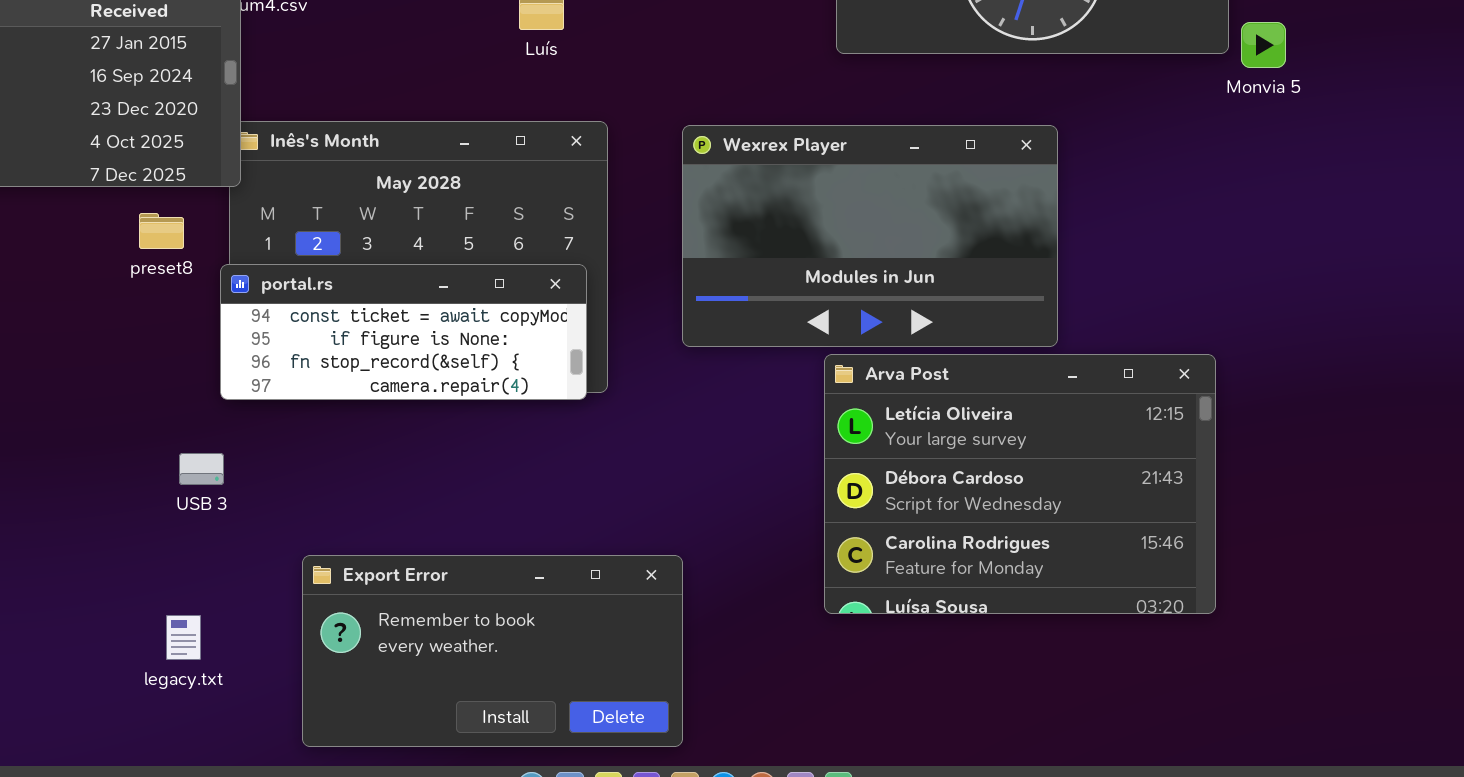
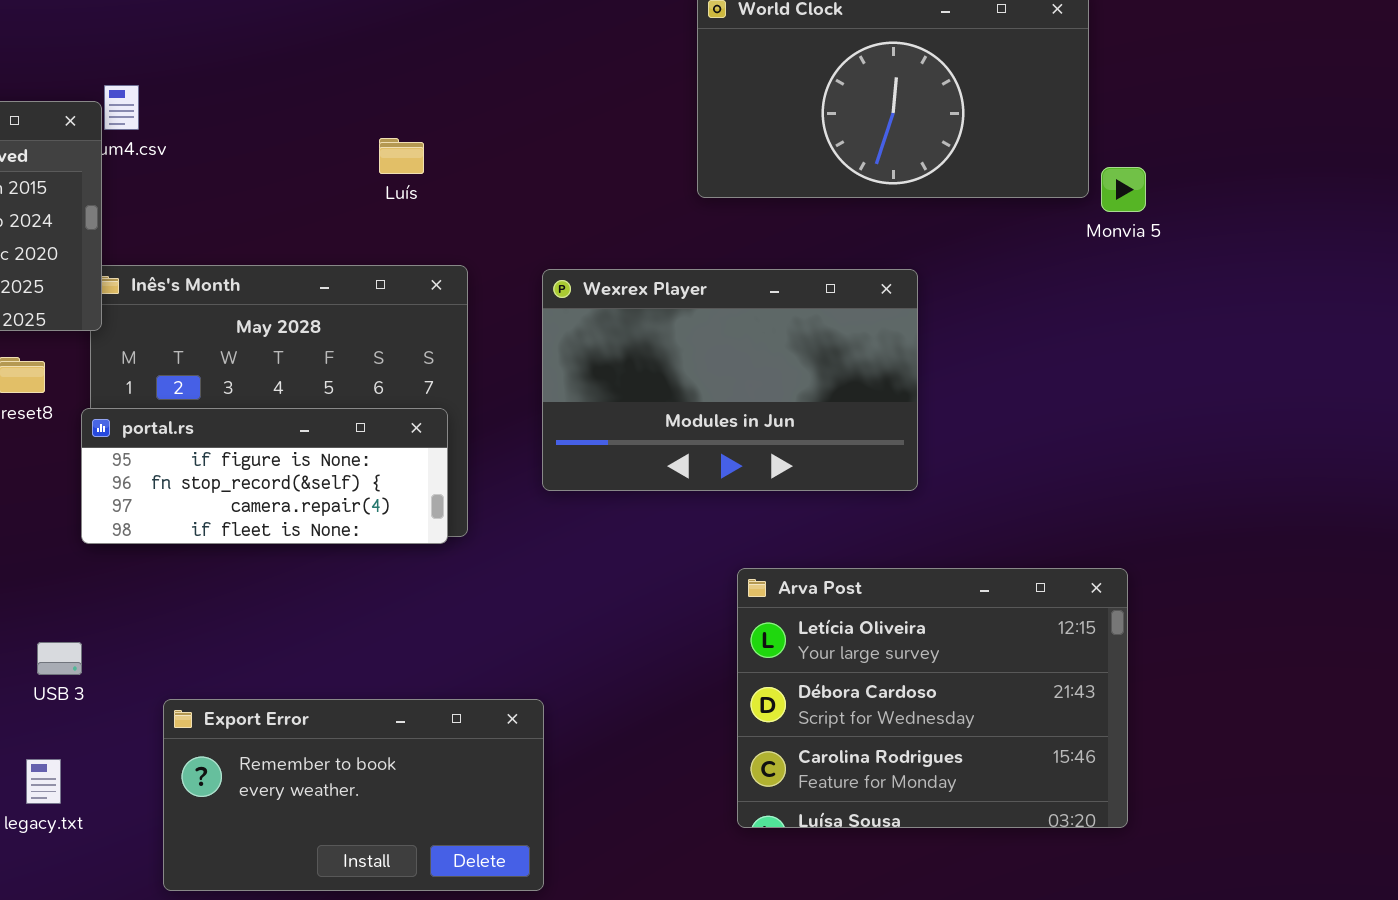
portal.rs: [220,264,587,400] -> [81,408,448,544], scrolled down 1 row
Arva Post: [824,354,1216,614] -> [737,568,1128,828], moved
USB 3: [179,453,224,485] -> [37,642,82,675], moved

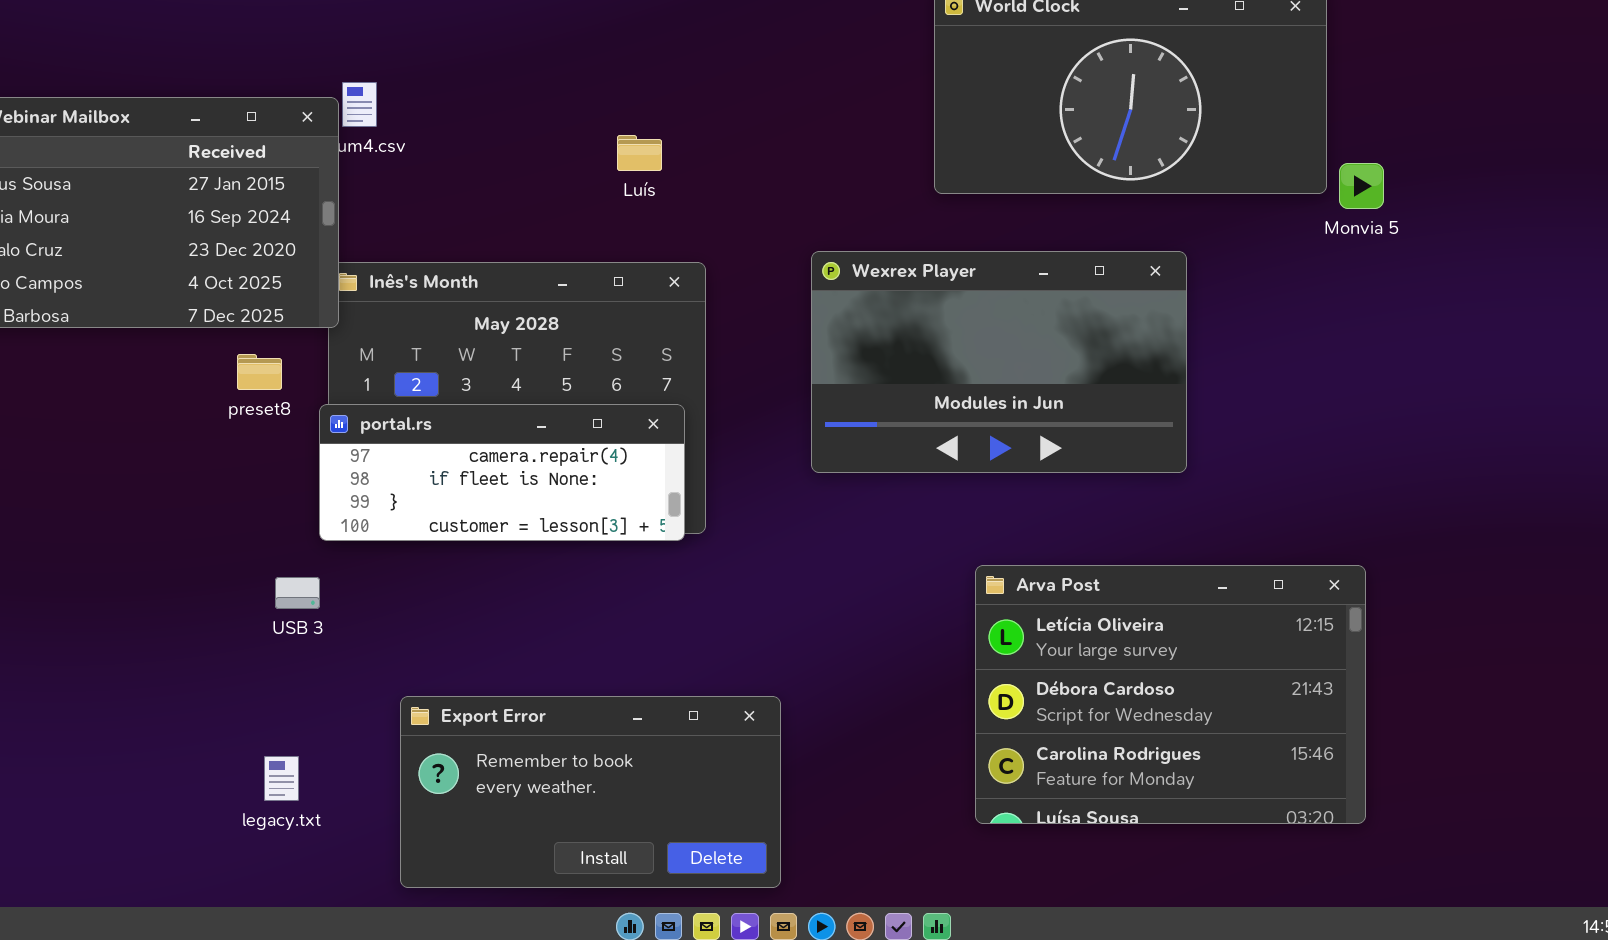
Wexrex Player: [542,269,918,491] -> [811,251,1187,473], moved
portal.rs: [81,408,448,544] -> [319,404,685,541], scrolled down 2 rows
USB 3: [37,642,82,675] -> [275,577,320,609], moved

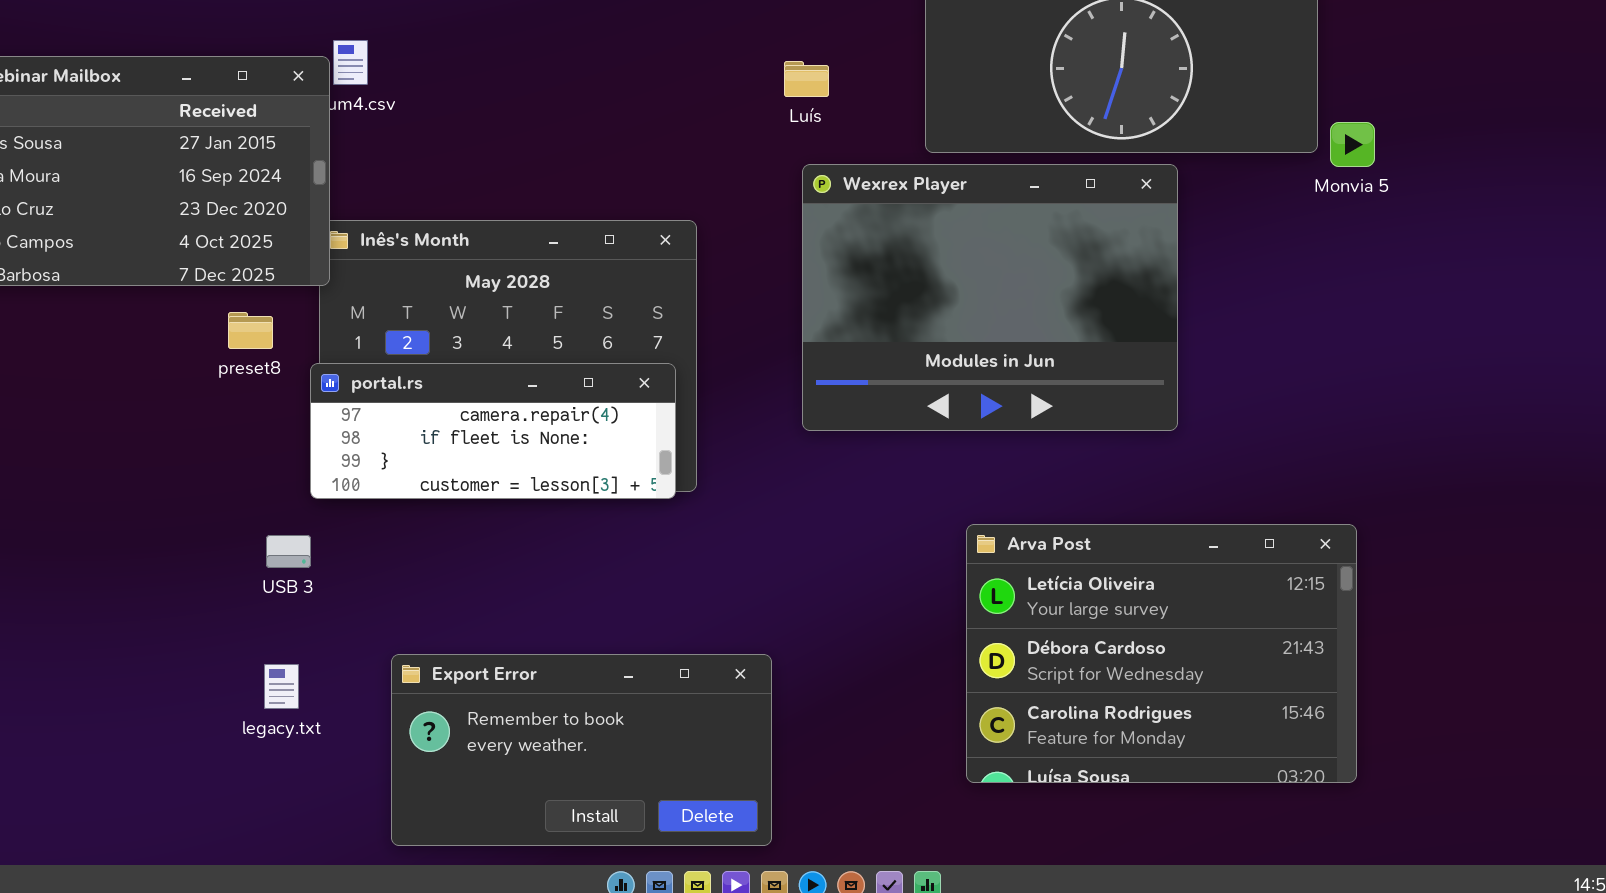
Luís: [617,135,662,171] -> [784,61,829,97], moved
Wexrex Player: [811,251,1187,473] -> [802,164,1178,431], resized
legacy.txt: [264,756,299,801] -> [264,664,299,709], moved

